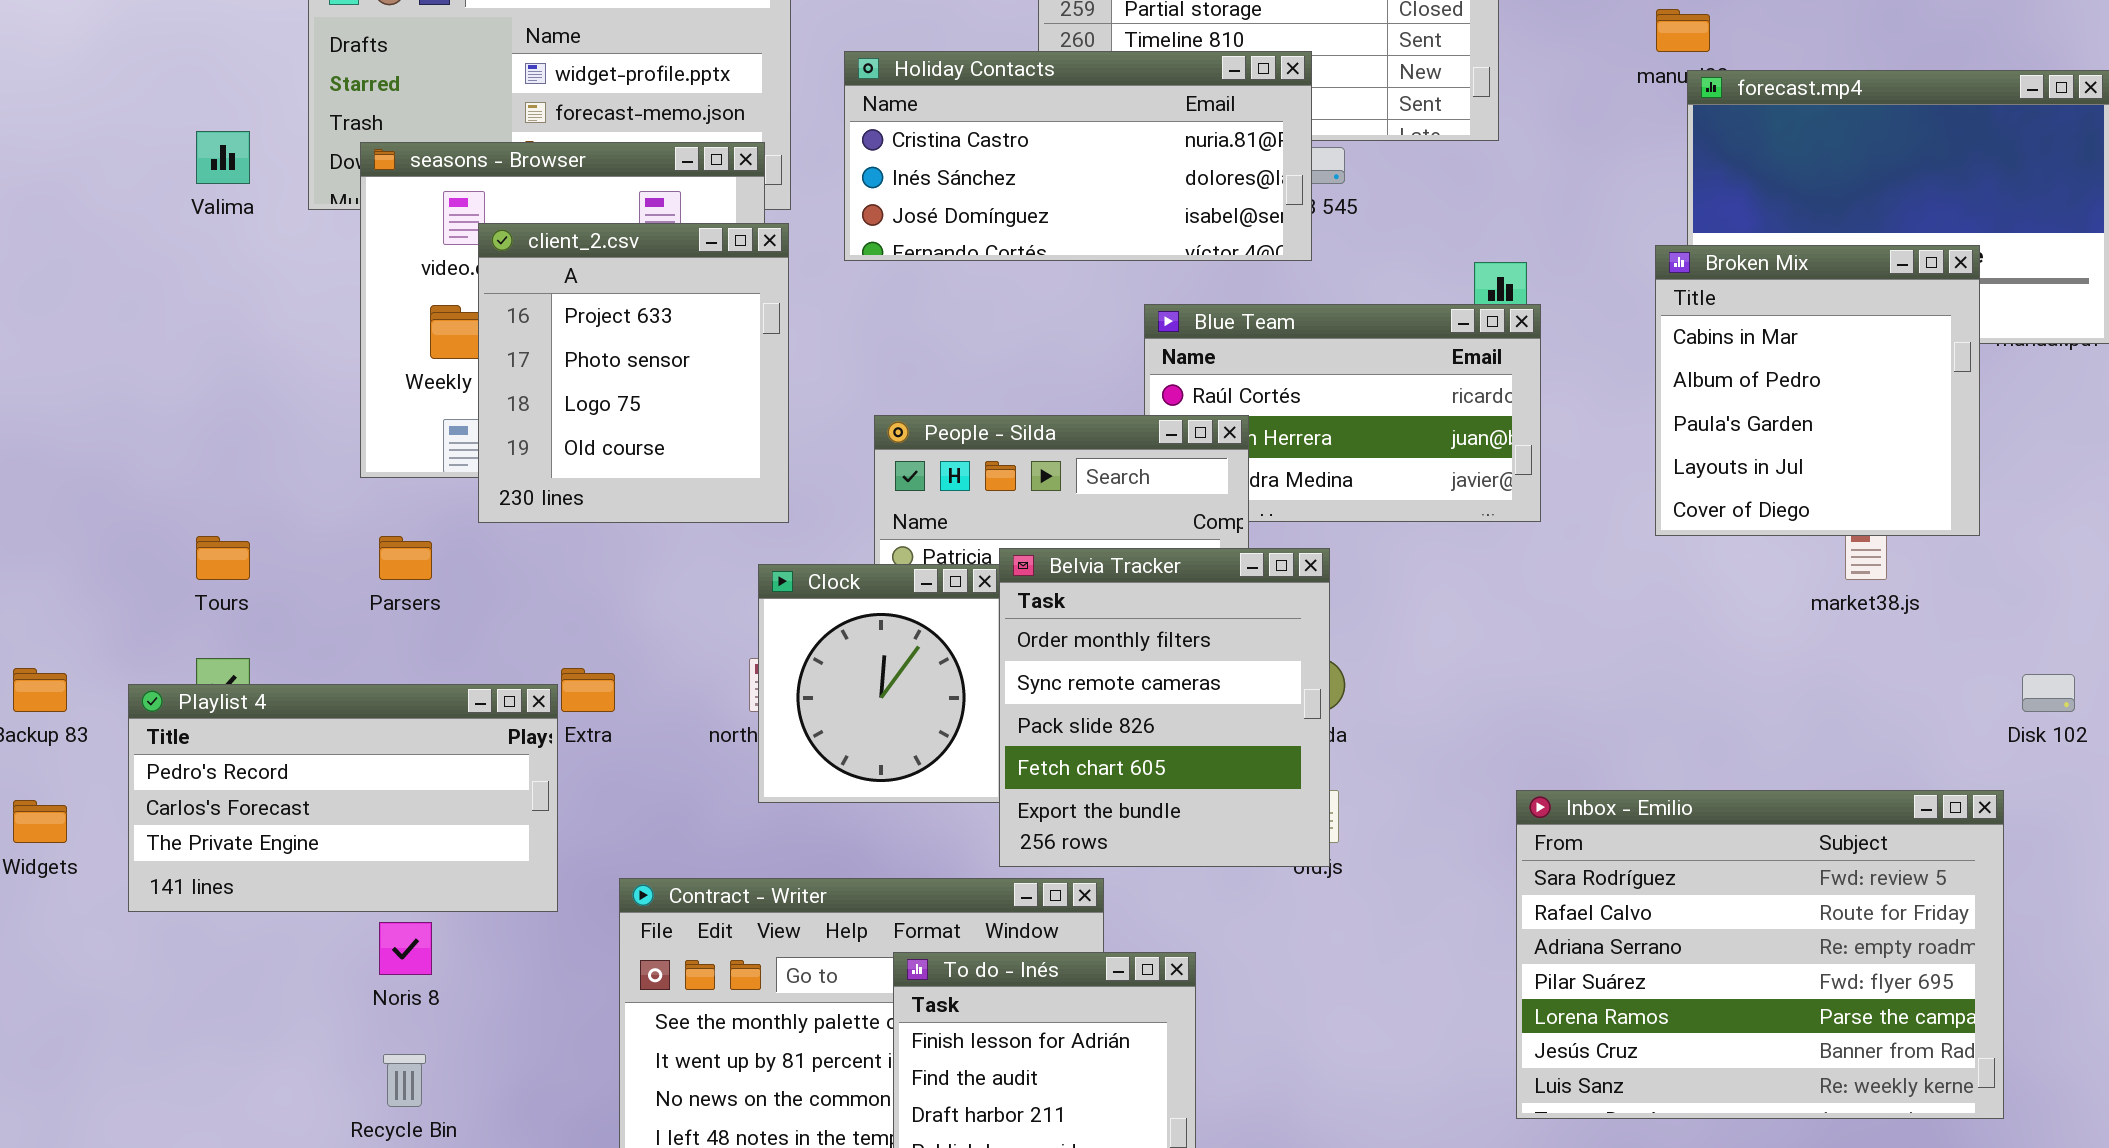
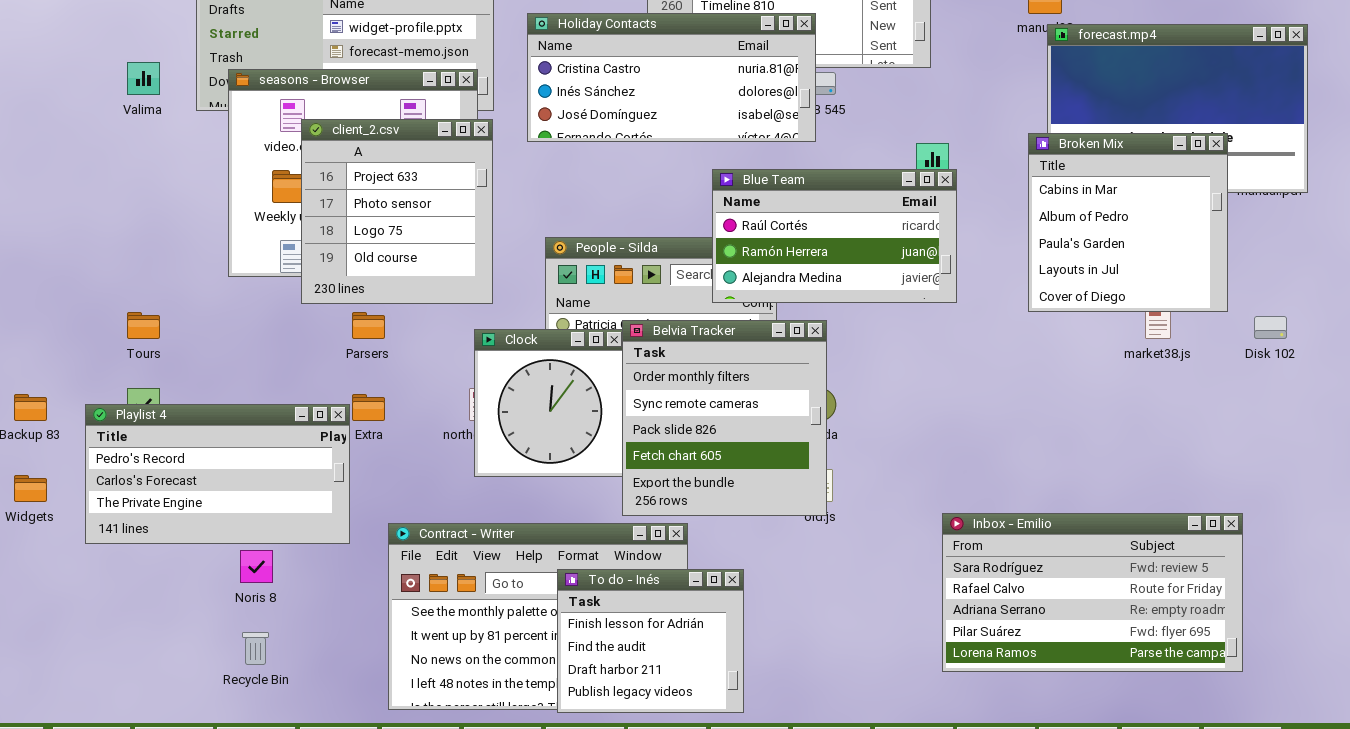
Blue Team: [1144,304,1541,522] -> [712,169,957,303], raised
Parsers: [379,536,432,580] -> [352,312,385,339], moved
Disk 102: [2022,674,2075,712] -> [1254,316,1287,339], moved
Inbox - Emilio: [1516,790,2004,1119] -> [942,513,1243,672], resized

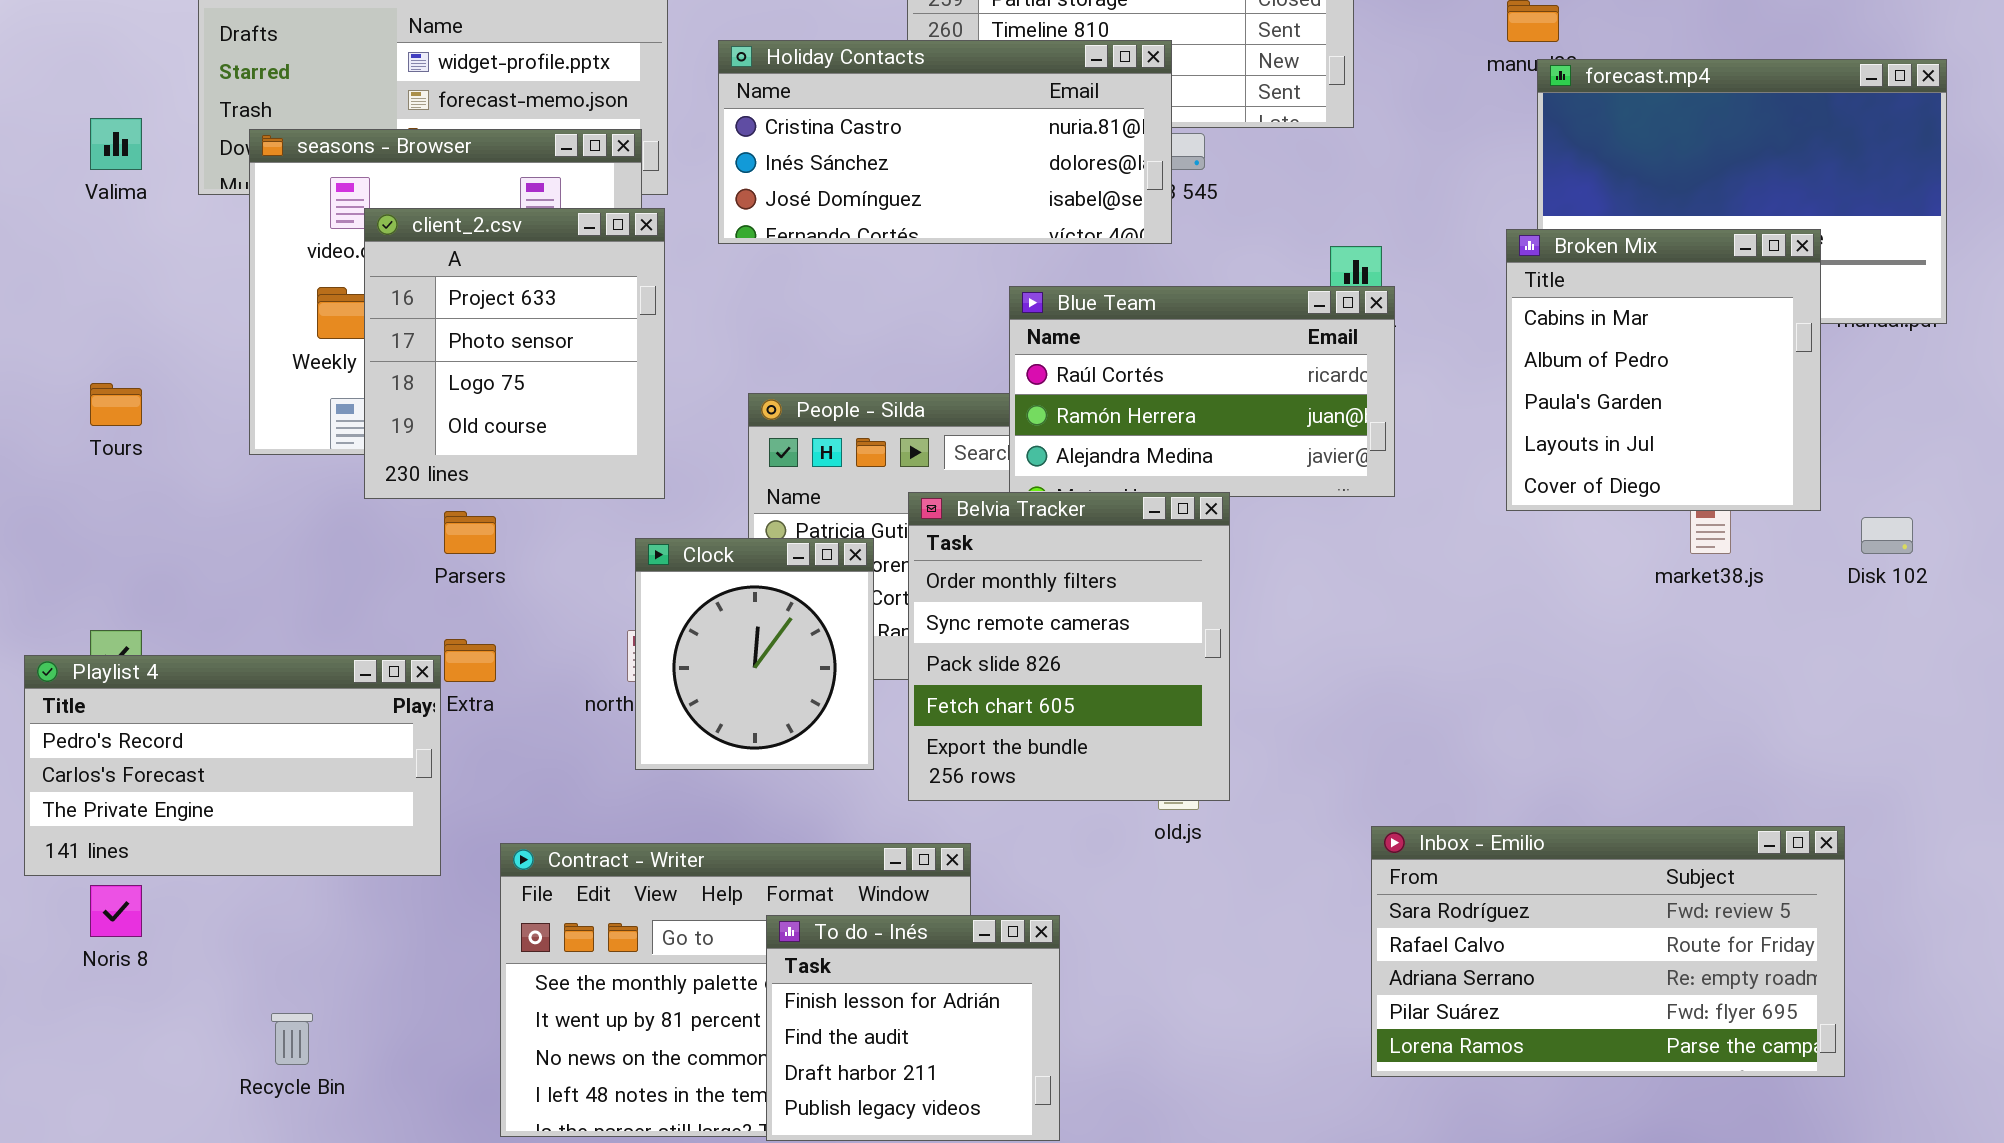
Tours: [127,312,160,339] -> [90,383,142,426], moved
Belvia Tracker: [622,320,827,516] -> [908,492,1230,801], moved
Noris 8: [240,550,273,583] -> [90,885,142,937], moved

